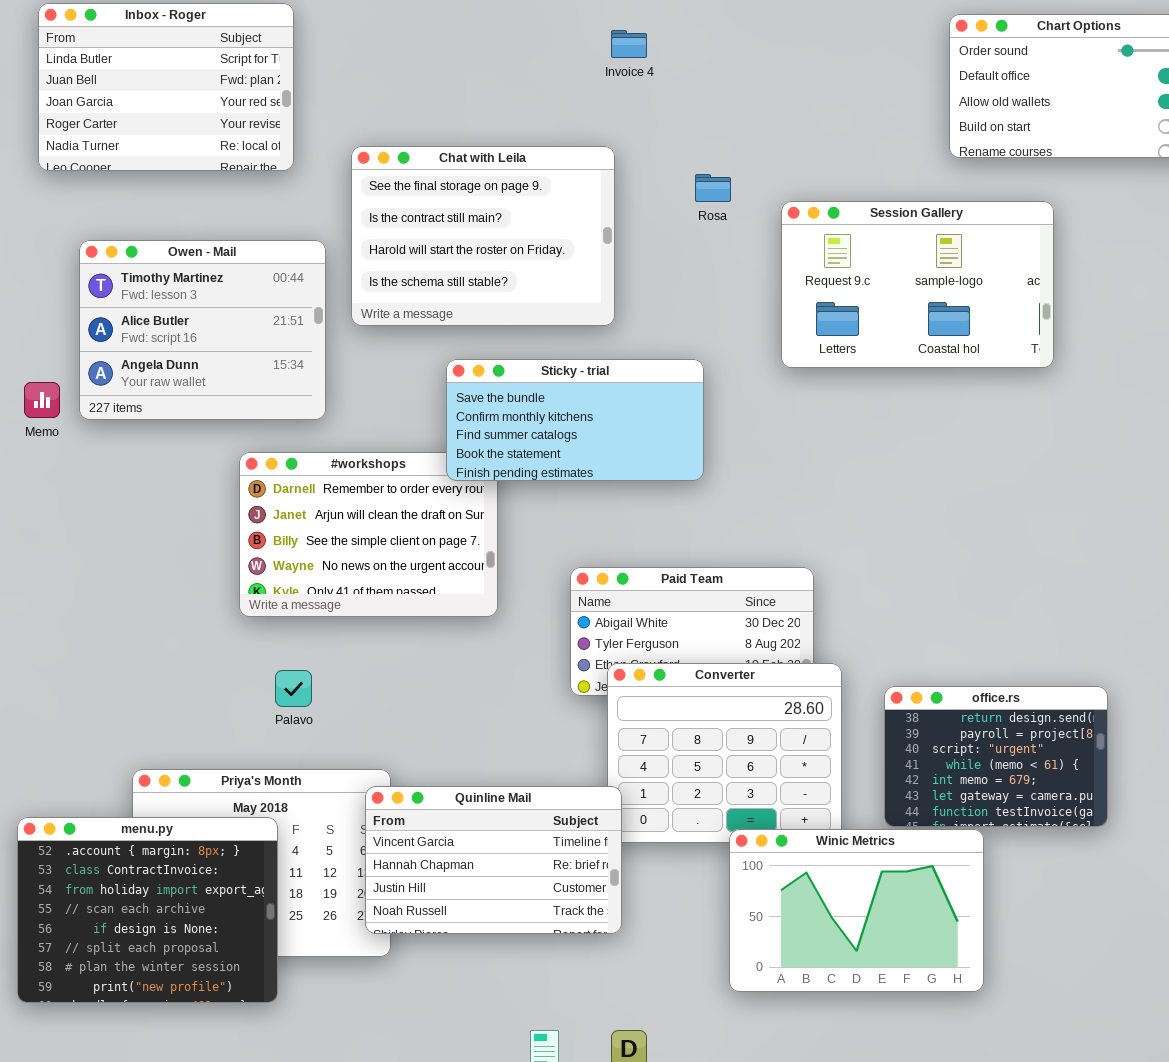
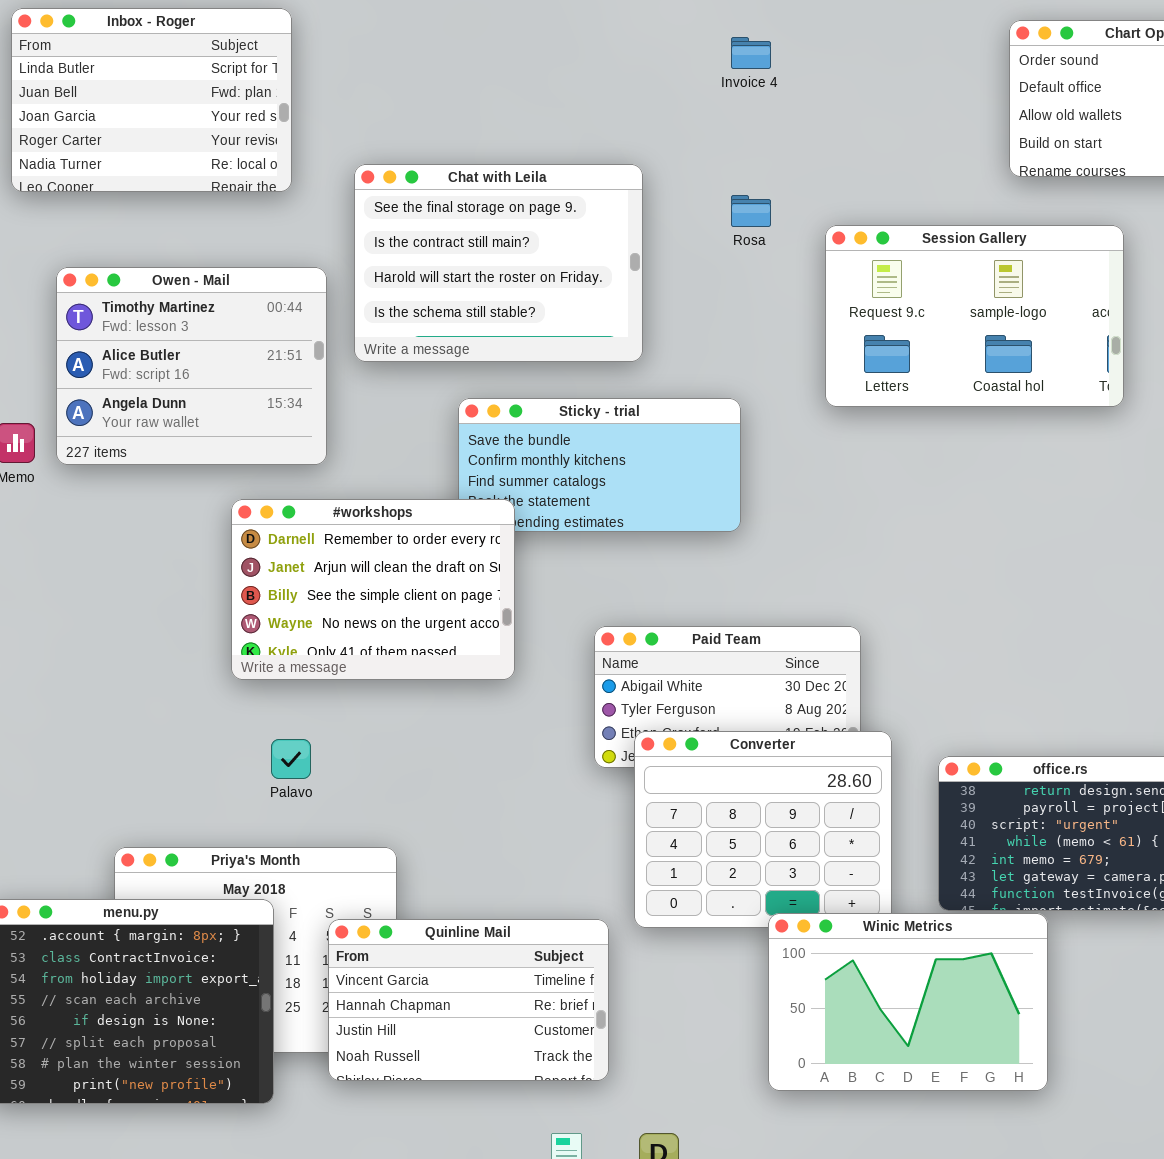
Invoice 4: [611,30,647,58] -> [731,37,771,69], moved
#workshops: [239,452,498,617] -> [231,499,515,680], raised
Quinline Mail: [365,786,622,934] -> [328,919,609,1081], moved

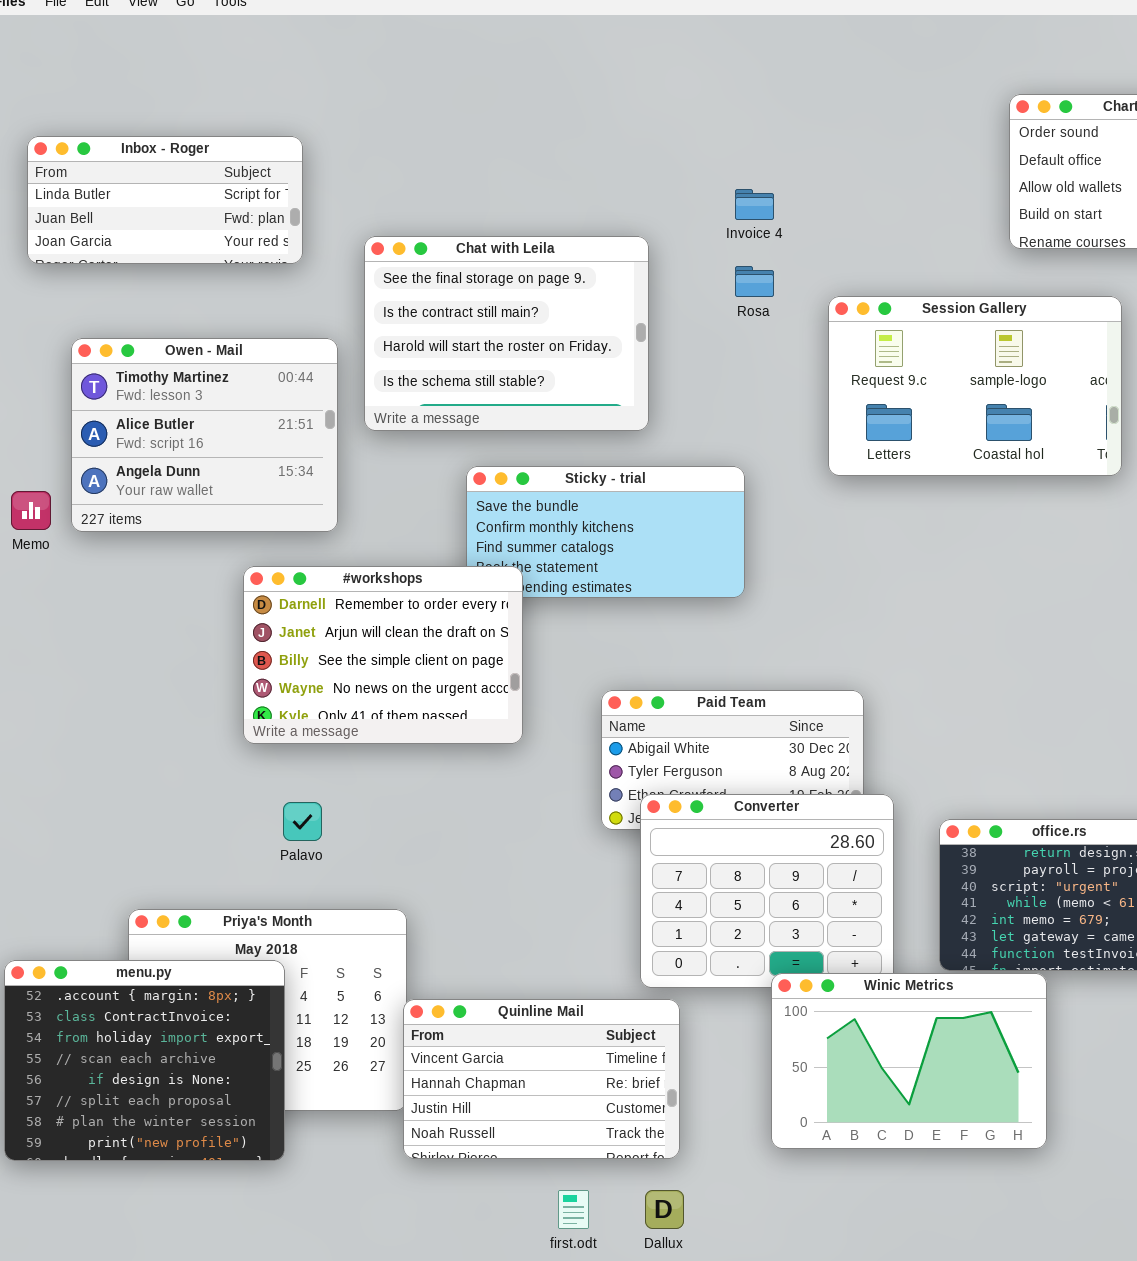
Inbox - Roger: [11,8,292,192] -> [27,136,303,264], resized
Invoice 4: [731,37,771,69] -> [735,189,774,220], moved
Quinline Mail: [328,919,609,1081] -> [403,999,680,1159], moved

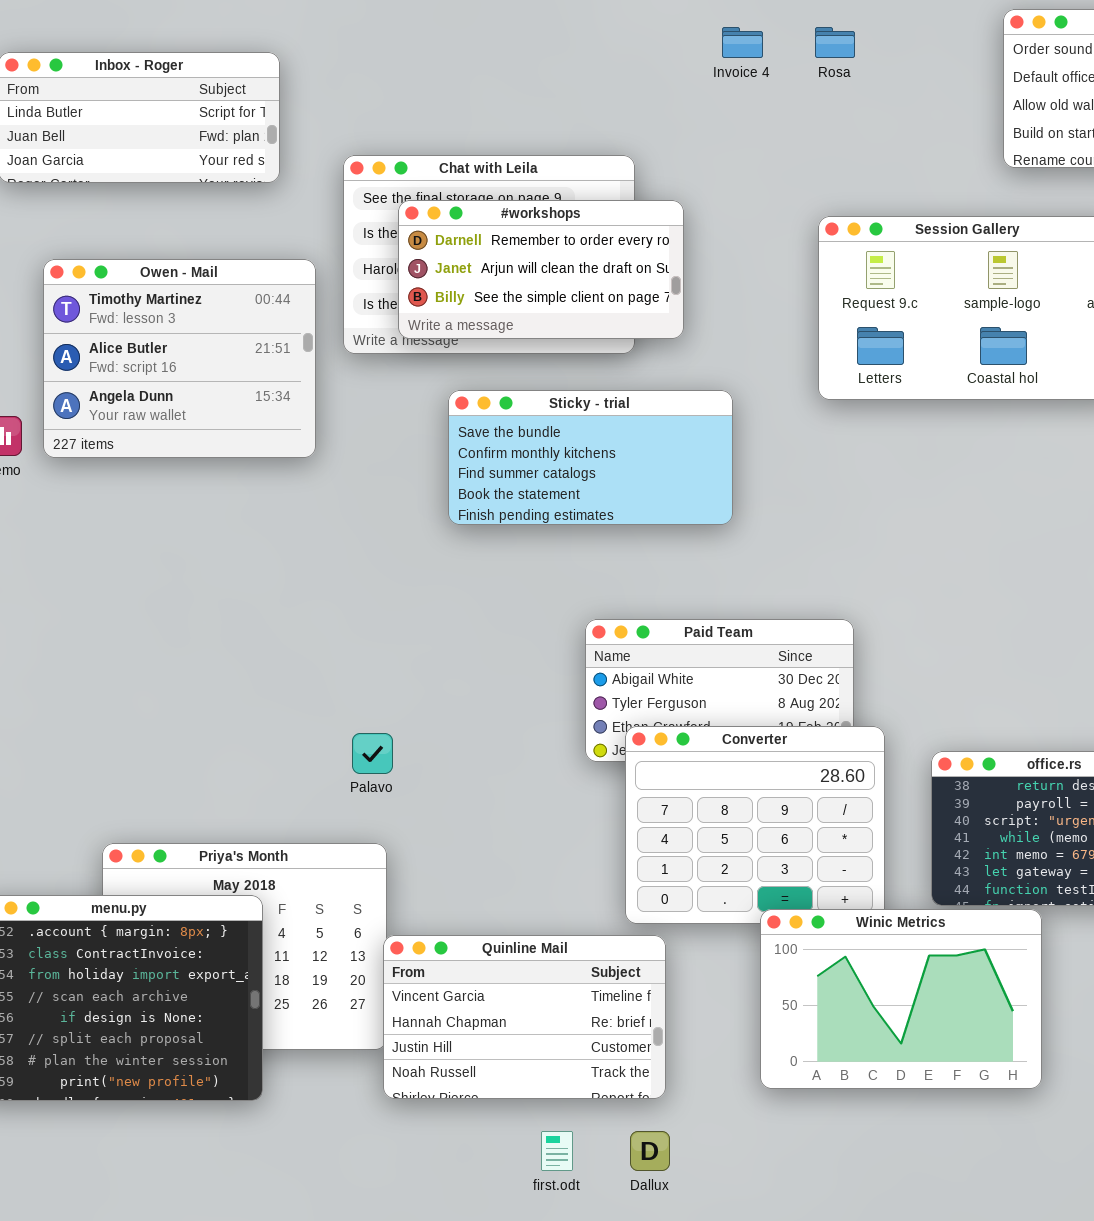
Invoice 4: [735,189,774,220] -> [722,27,763,58], moved
Rosa: [735,266,774,297] -> [815,27,855,58], moved
#workshops: [243,566,523,744] -> [398,200,684,339], moved, resized
Palavo: [283,802,322,841] -> [352,733,393,774], moved

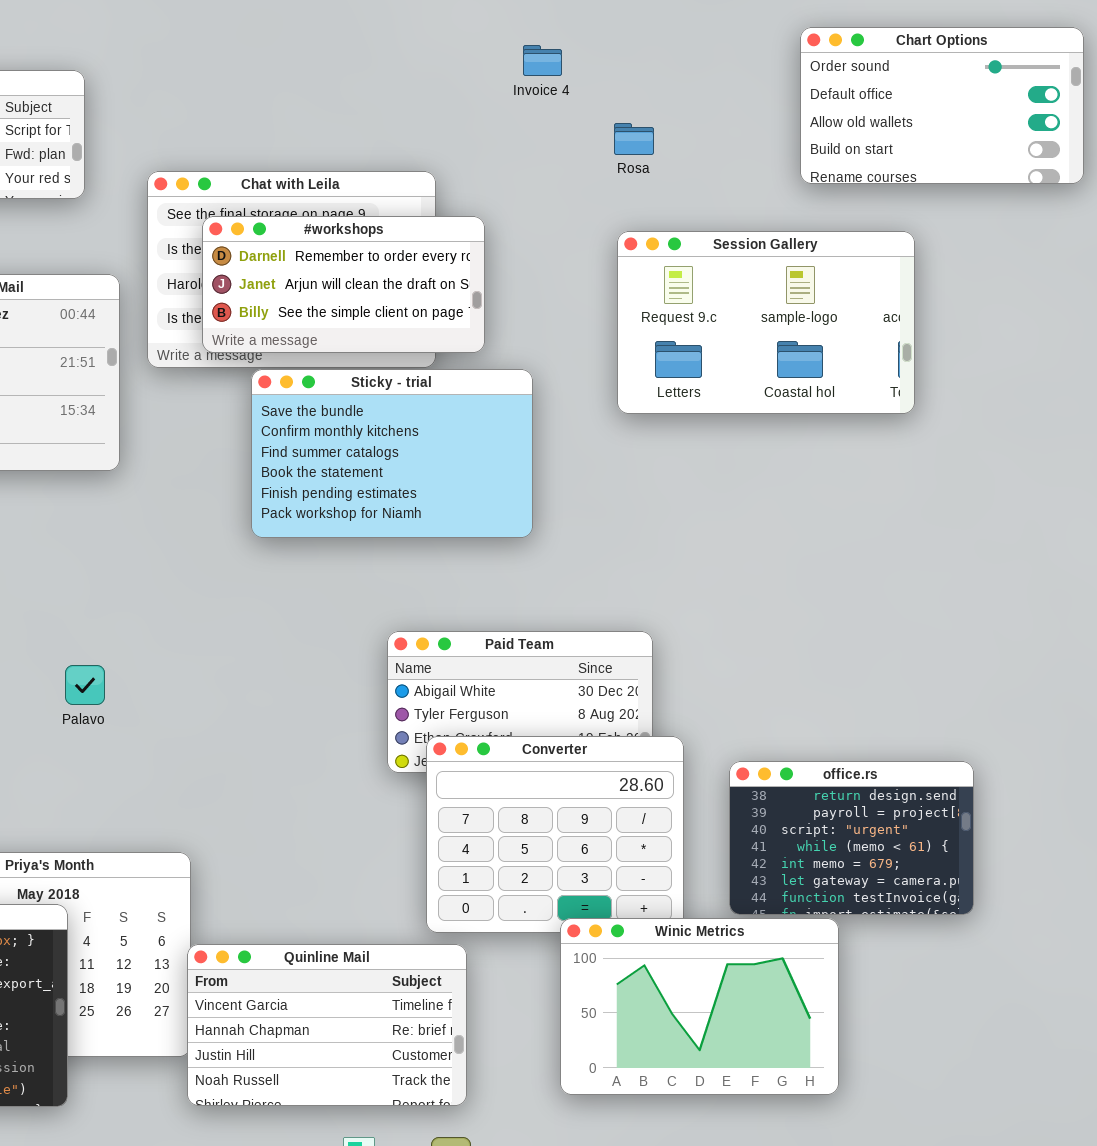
Rosa: [815,27,855,58] -> [614,123,654,155], moved
Sticky - trial: [448,390,733,525] -> [251,369,533,538], resized
Palavo: [352,733,393,774] -> [65,665,105,705], moved

